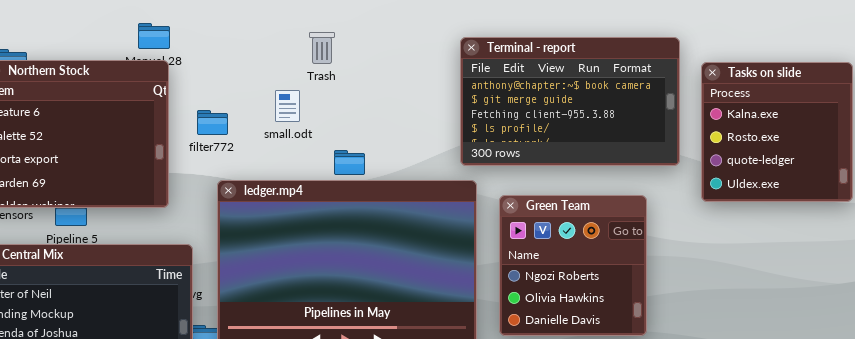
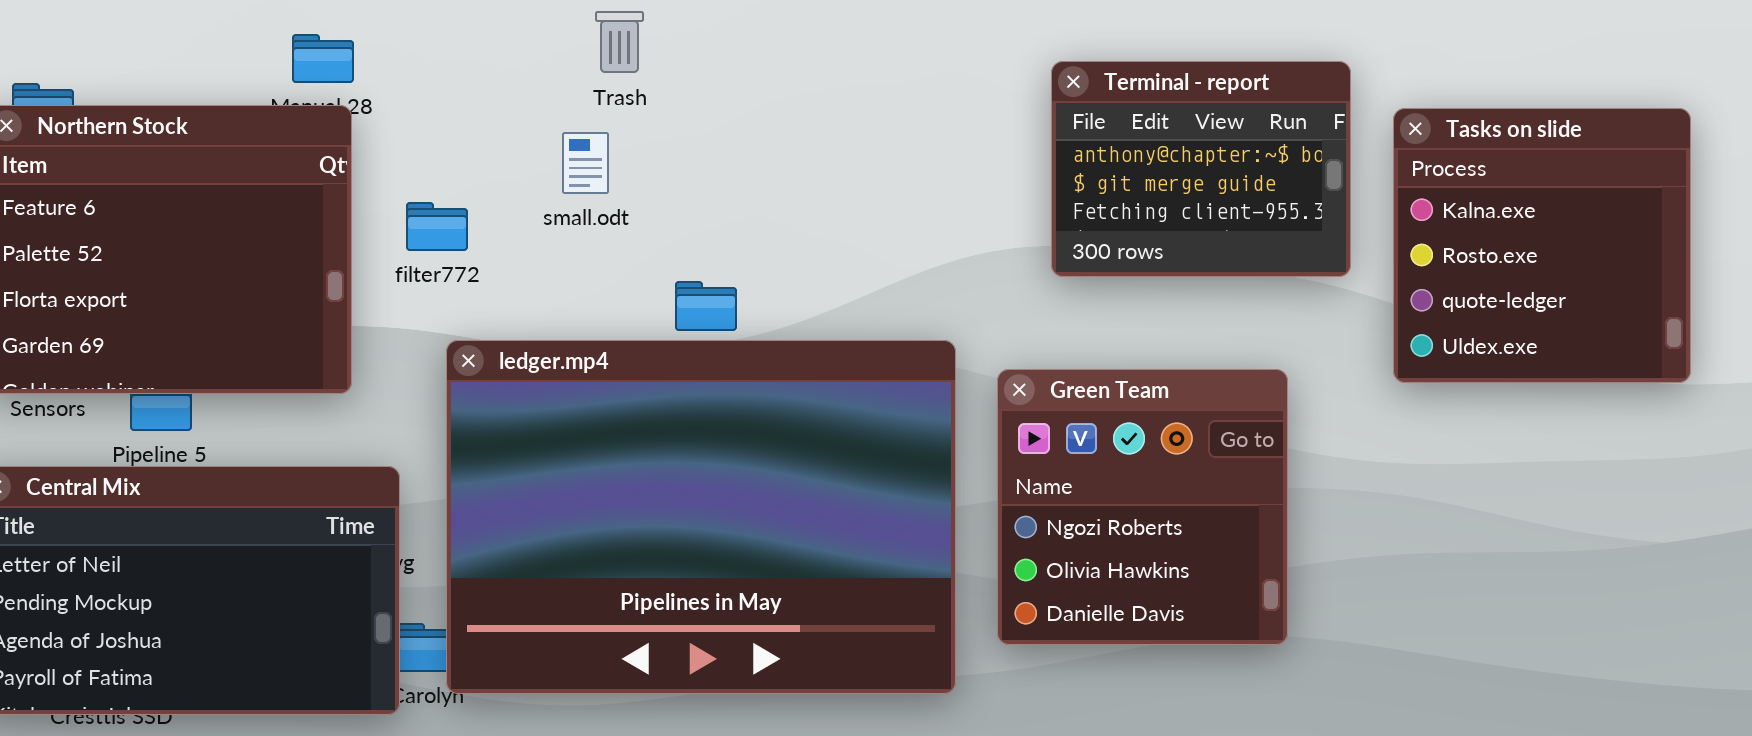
Trash: [309,32,335,64] -> [595,11,644,73], moved
Terminal - report: [460,37,680,166] -> [1051,61,1351,277], resized
small.odt: [275,90,300,122] -> [562,132,609,194], moved

